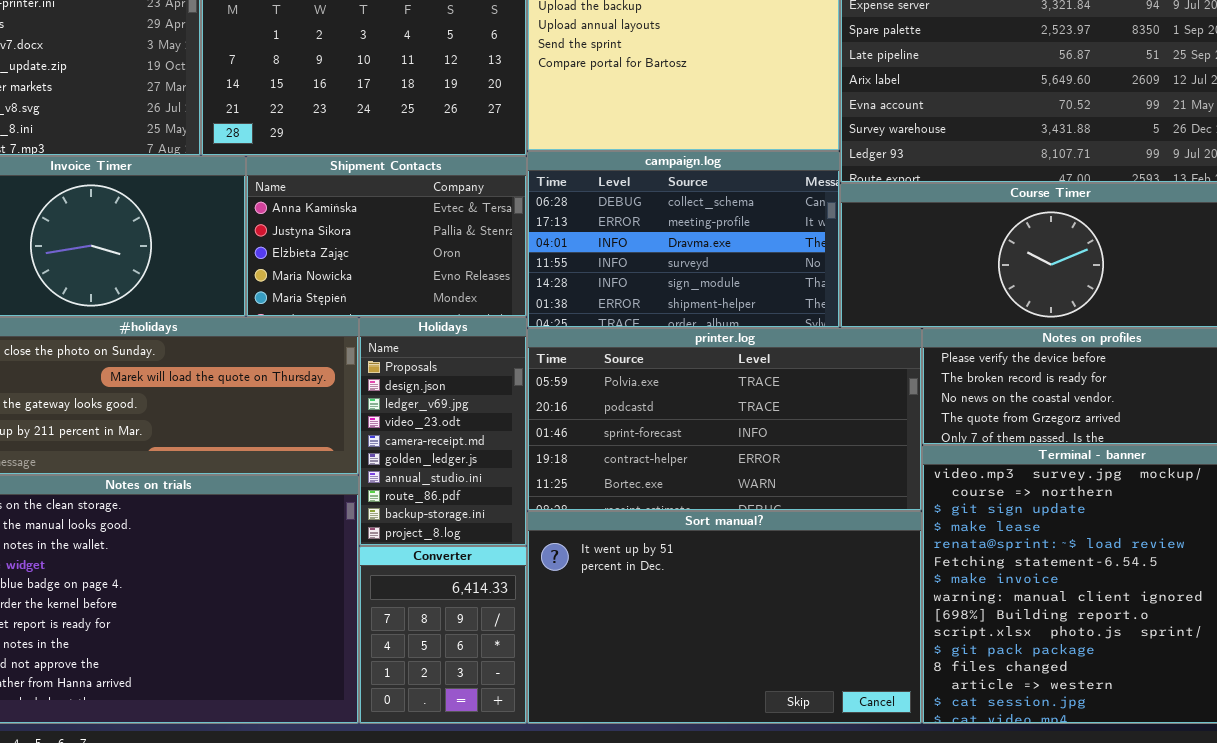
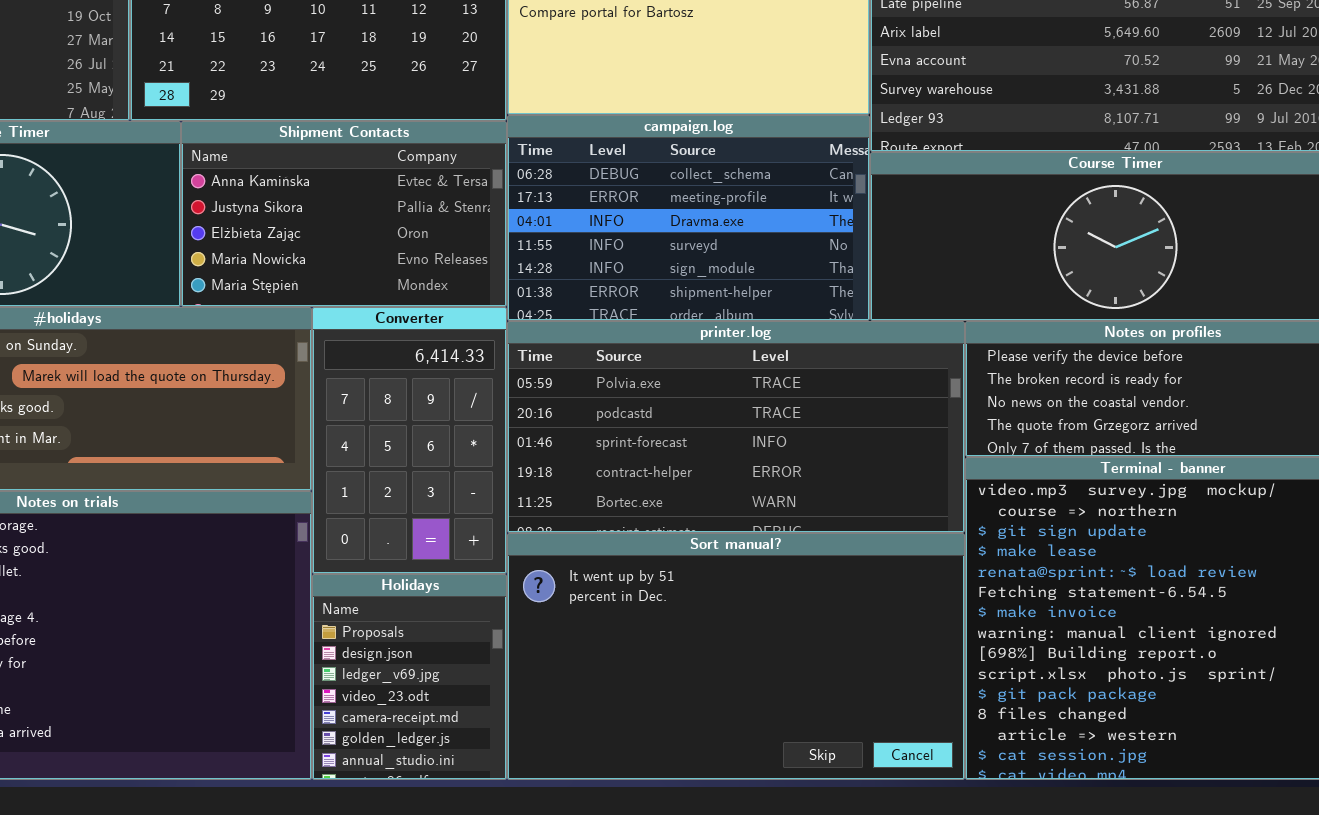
Holidays: [359,317,527,546] -> [312,574,507,780], moved, resized
Converter: [359,546,527,724] -> [312,307,507,574], moved, resized

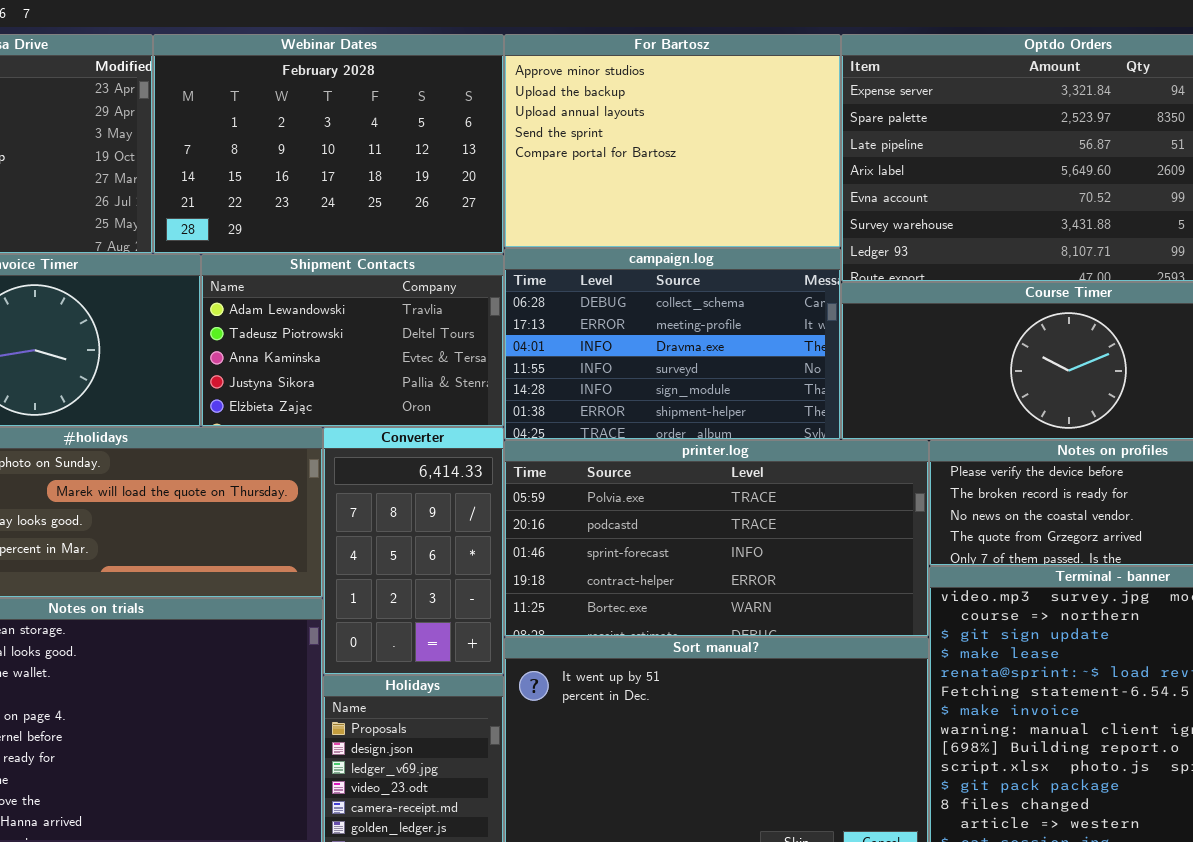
Shipment Contacts: [181,121,507,307] -> [201,254,504,427], scrolled up 2 rows

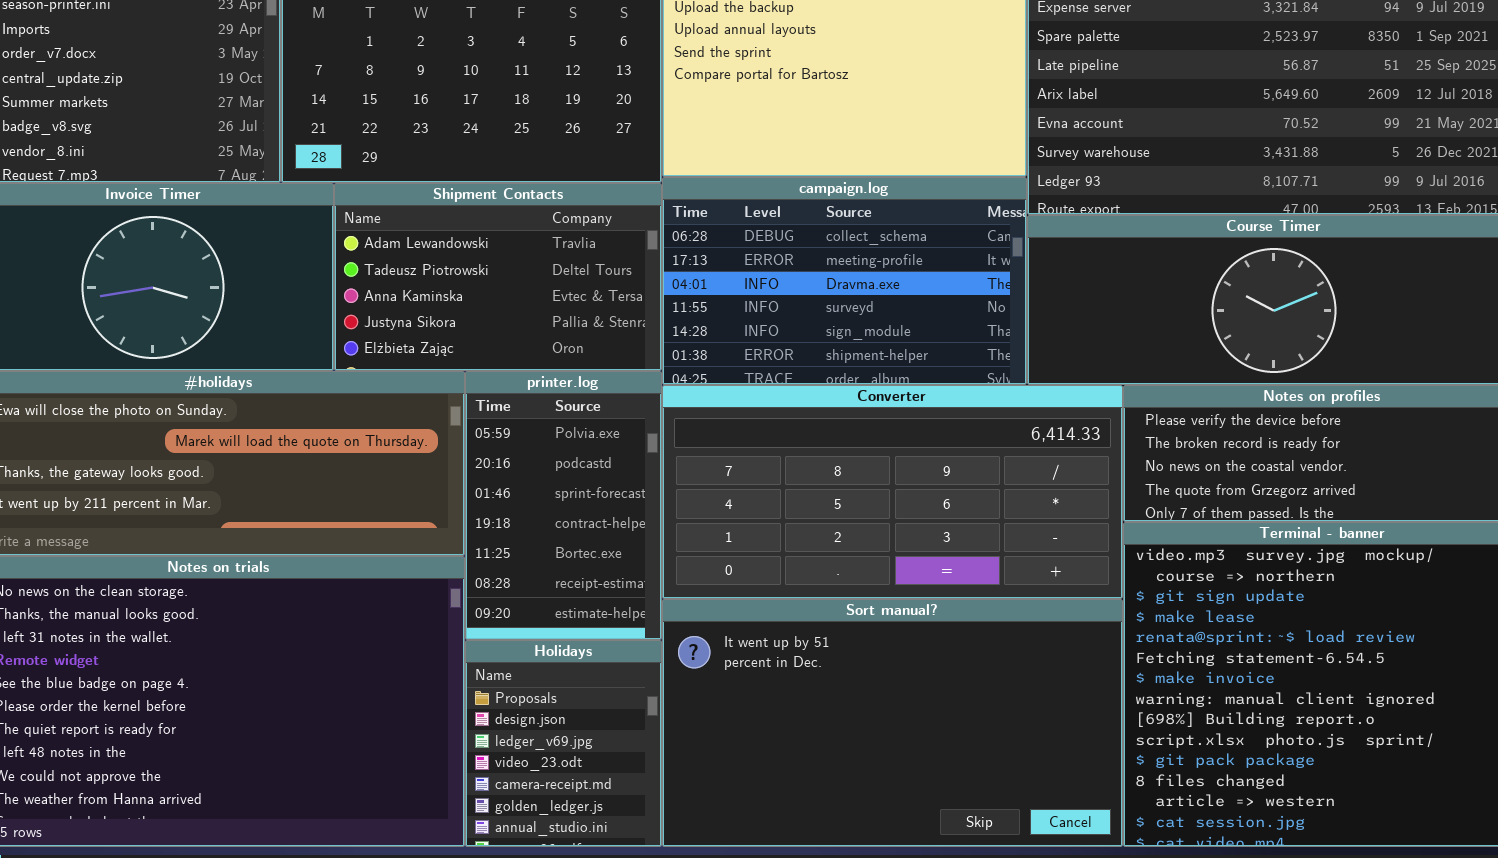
Converter: [323,427,504,675] -> [662,385,1123,599], moved, resized
printer.log: [504,440,929,637] -> [465,371,662,640], moved, resized

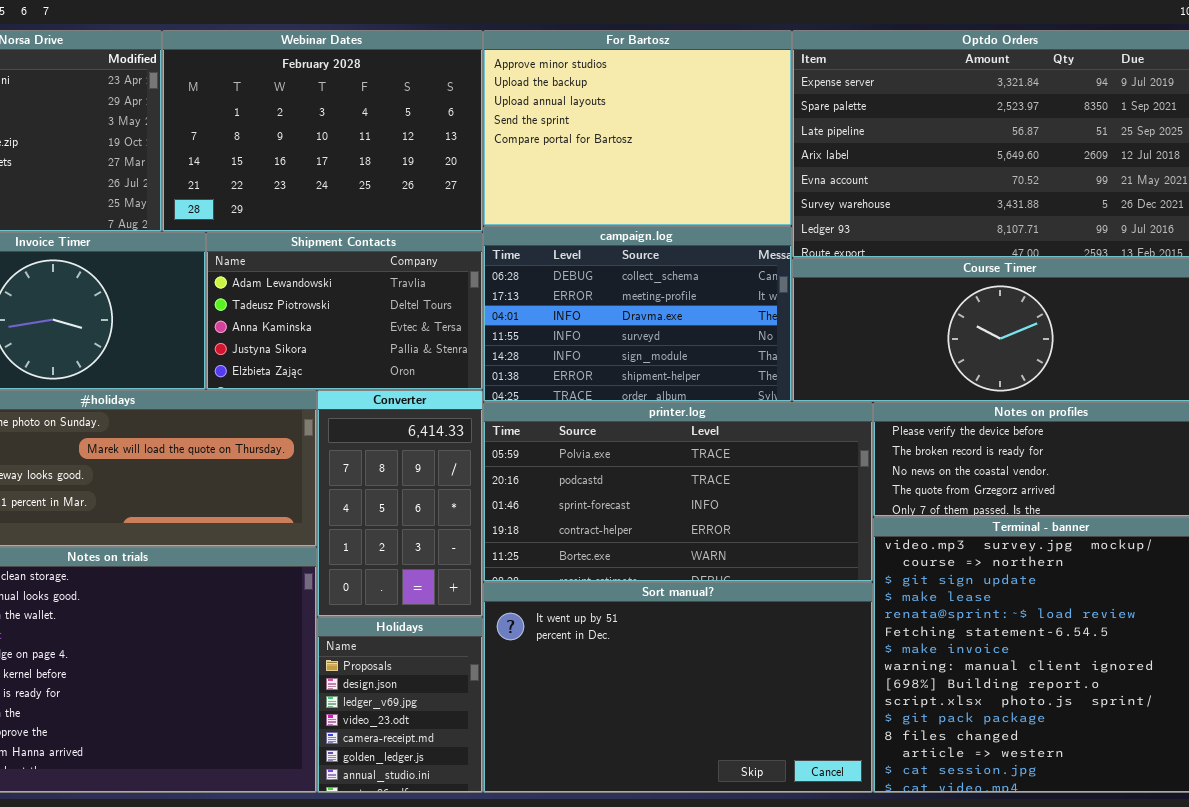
printer.log: [465,371,662,640] -> [483,402,873,582], moved, resized
Converter: [662,385,1123,599] -> [317,390,483,617], moved, resized

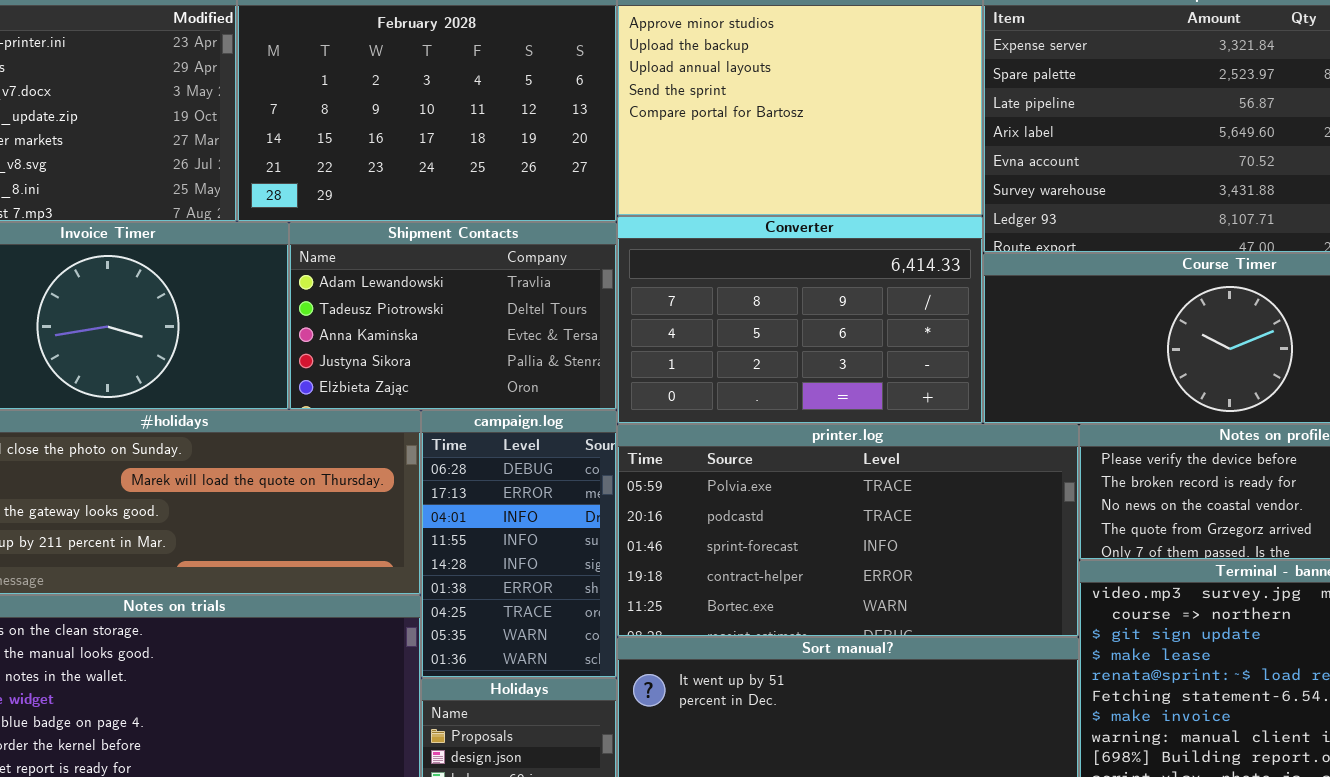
campaign.log: [483,226,792,402] -> [421,410,617,678], moved, resized
Converter: [317,390,483,617] -> [617,216,983,424], moved, resized

